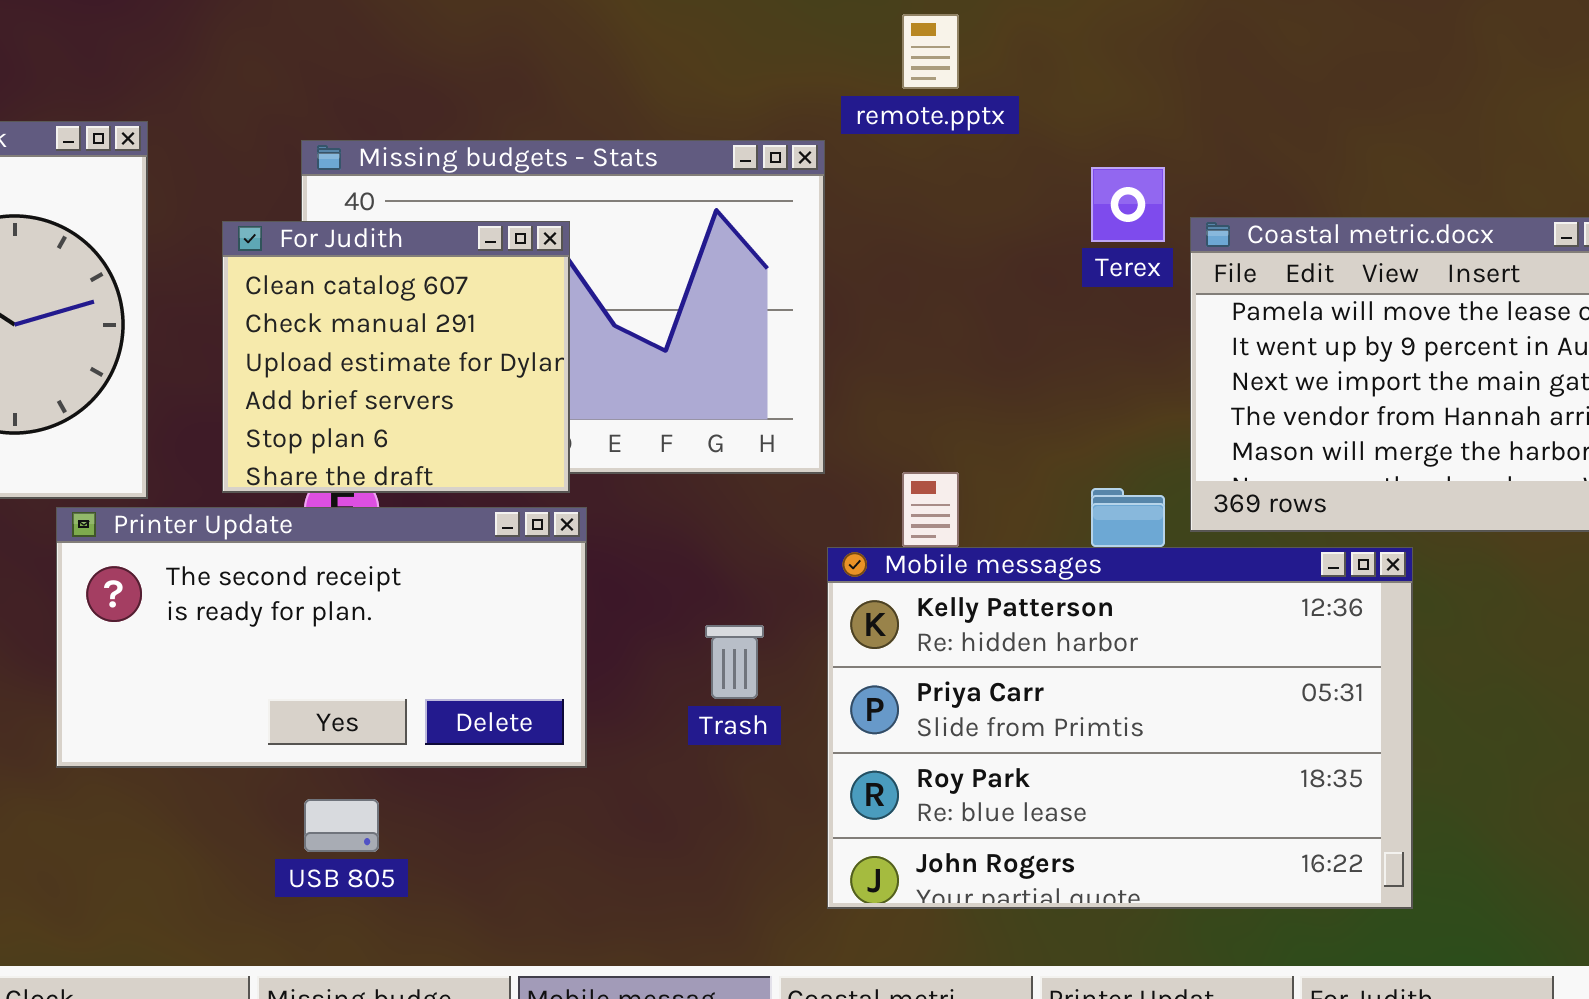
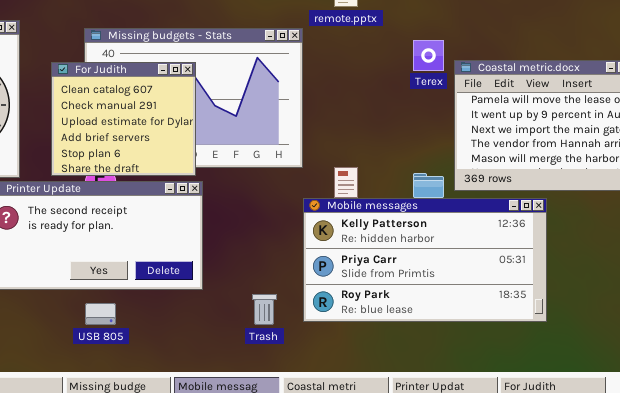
Mobile messages: [827,547,1413,909] -> [303,198,547,322], resized
Trash: [705,625,764,699] -> [252,294,277,325], moved

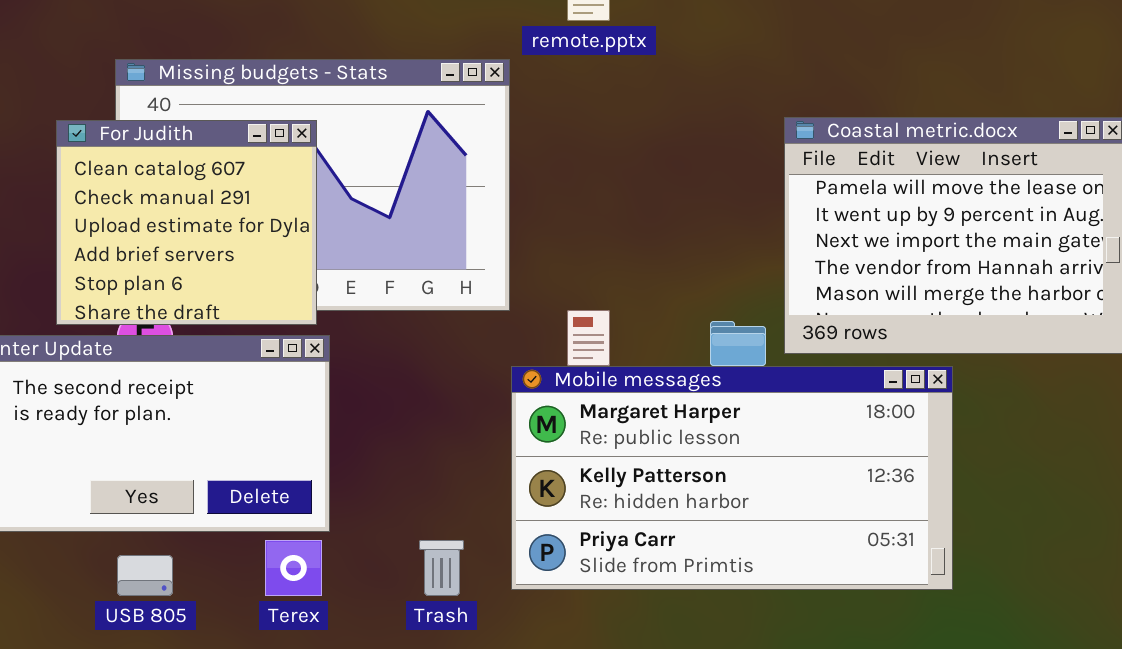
Terex: [413,40,444,71] -> [265,540,322,596], moved
Mobile messages: [303,198,547,322] -> [511,366,953,590], scrolled up 1 row

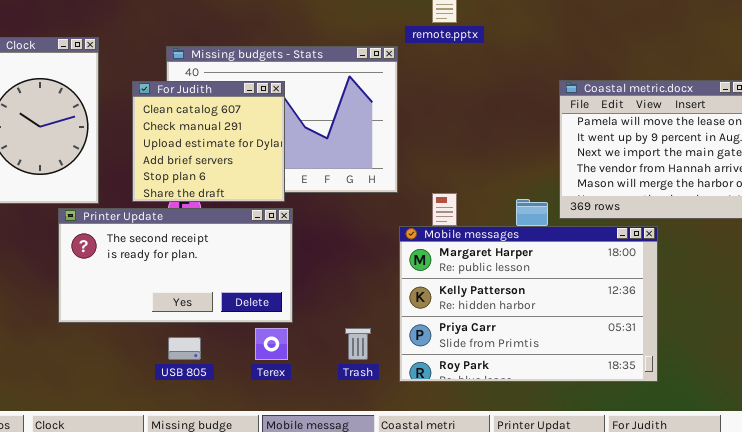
Mobile messages: [511,366,953,590] -> [399,226,658,382], resized

